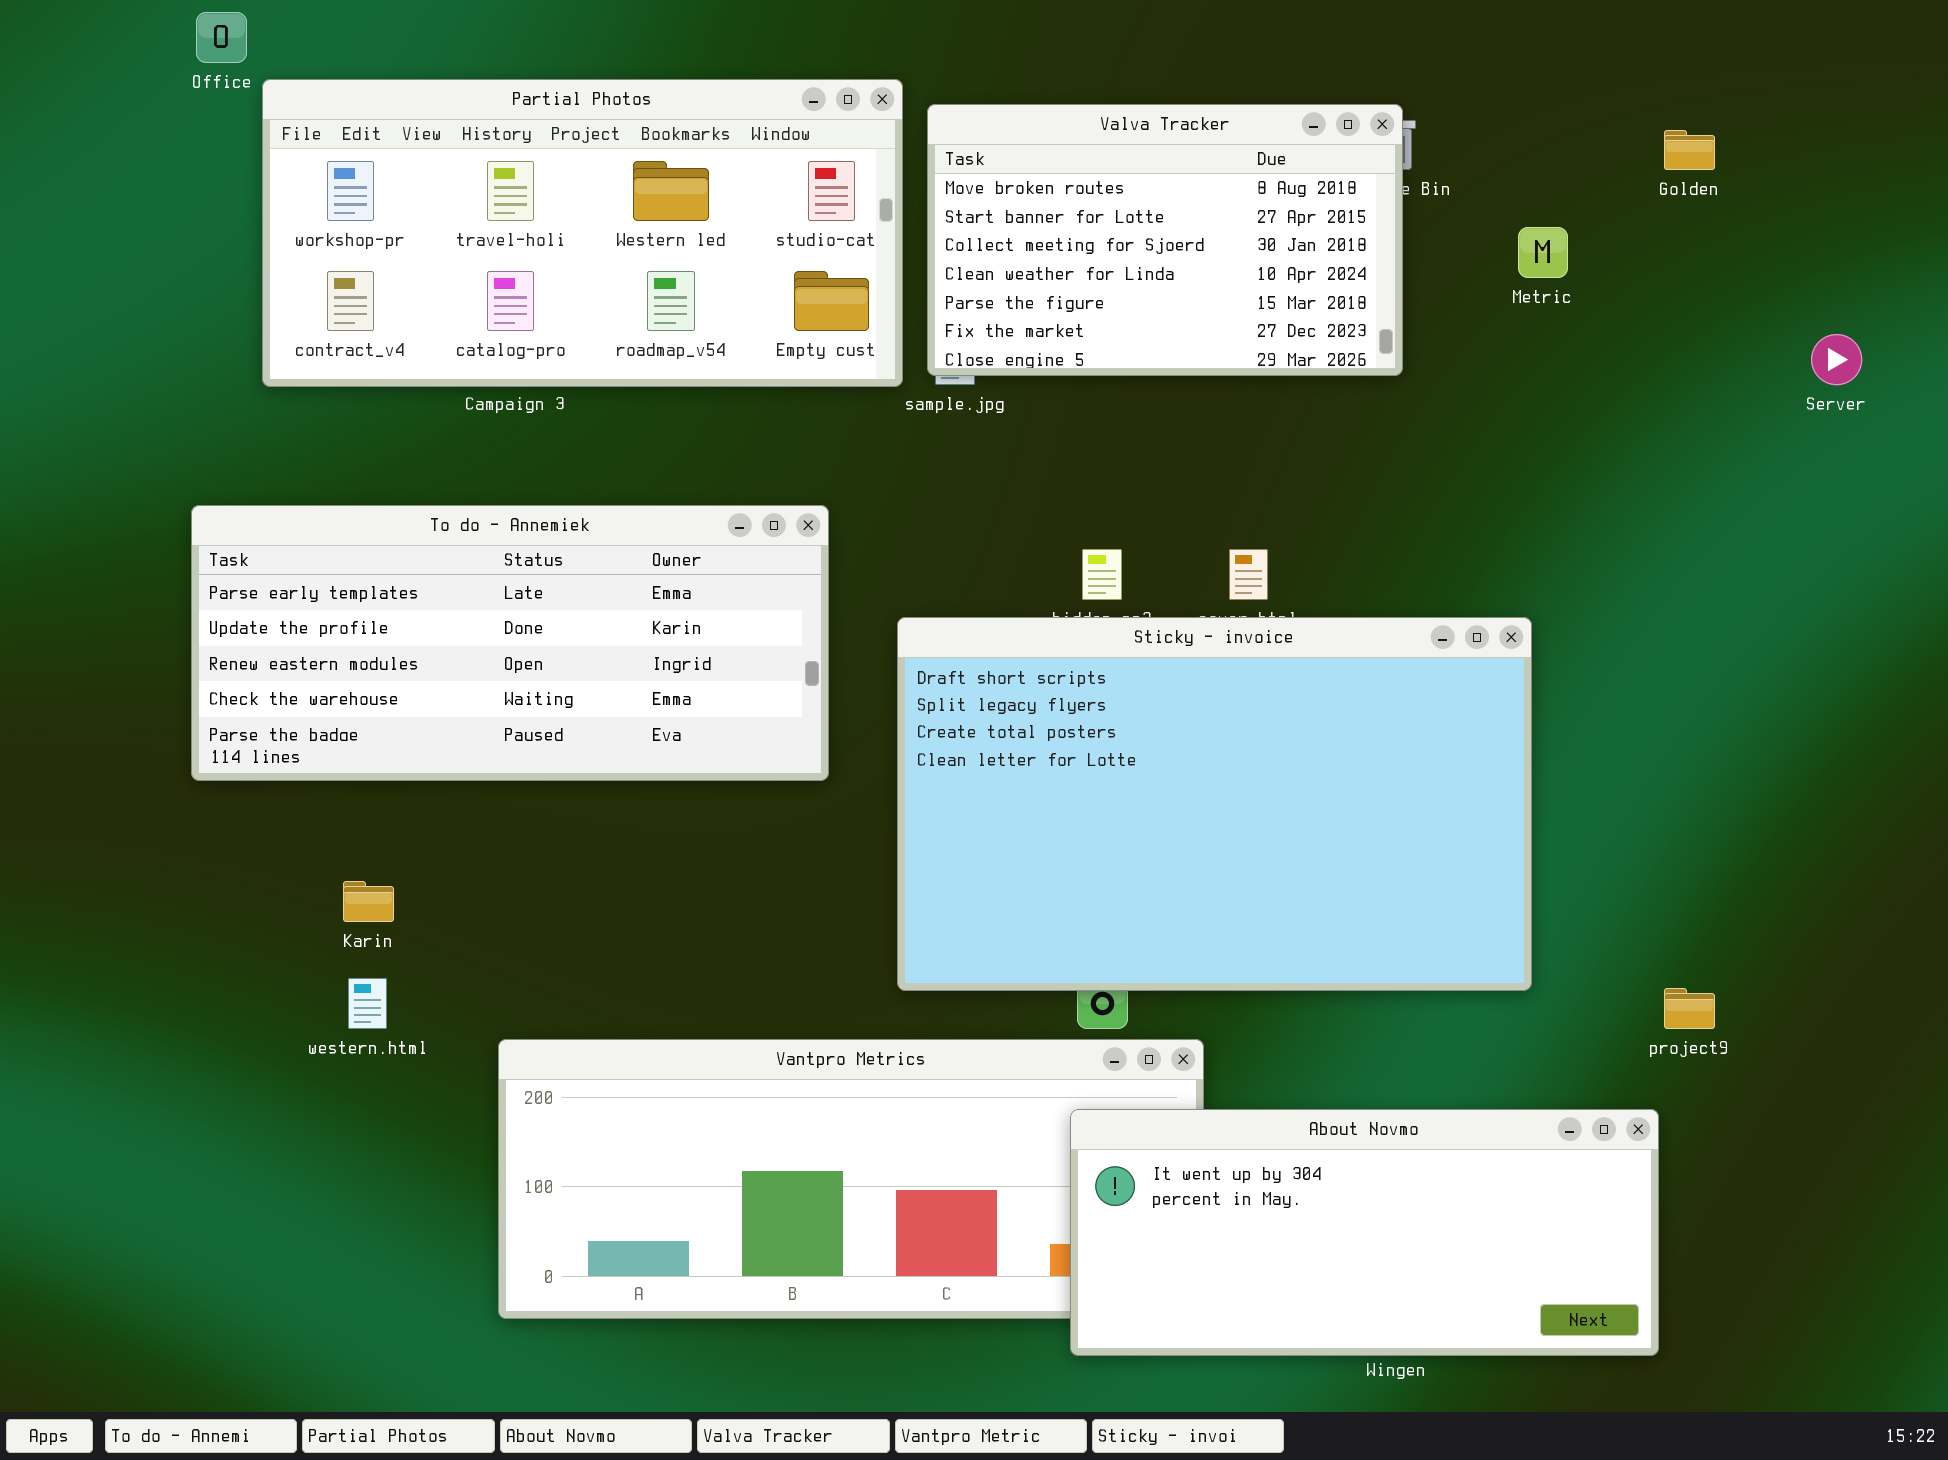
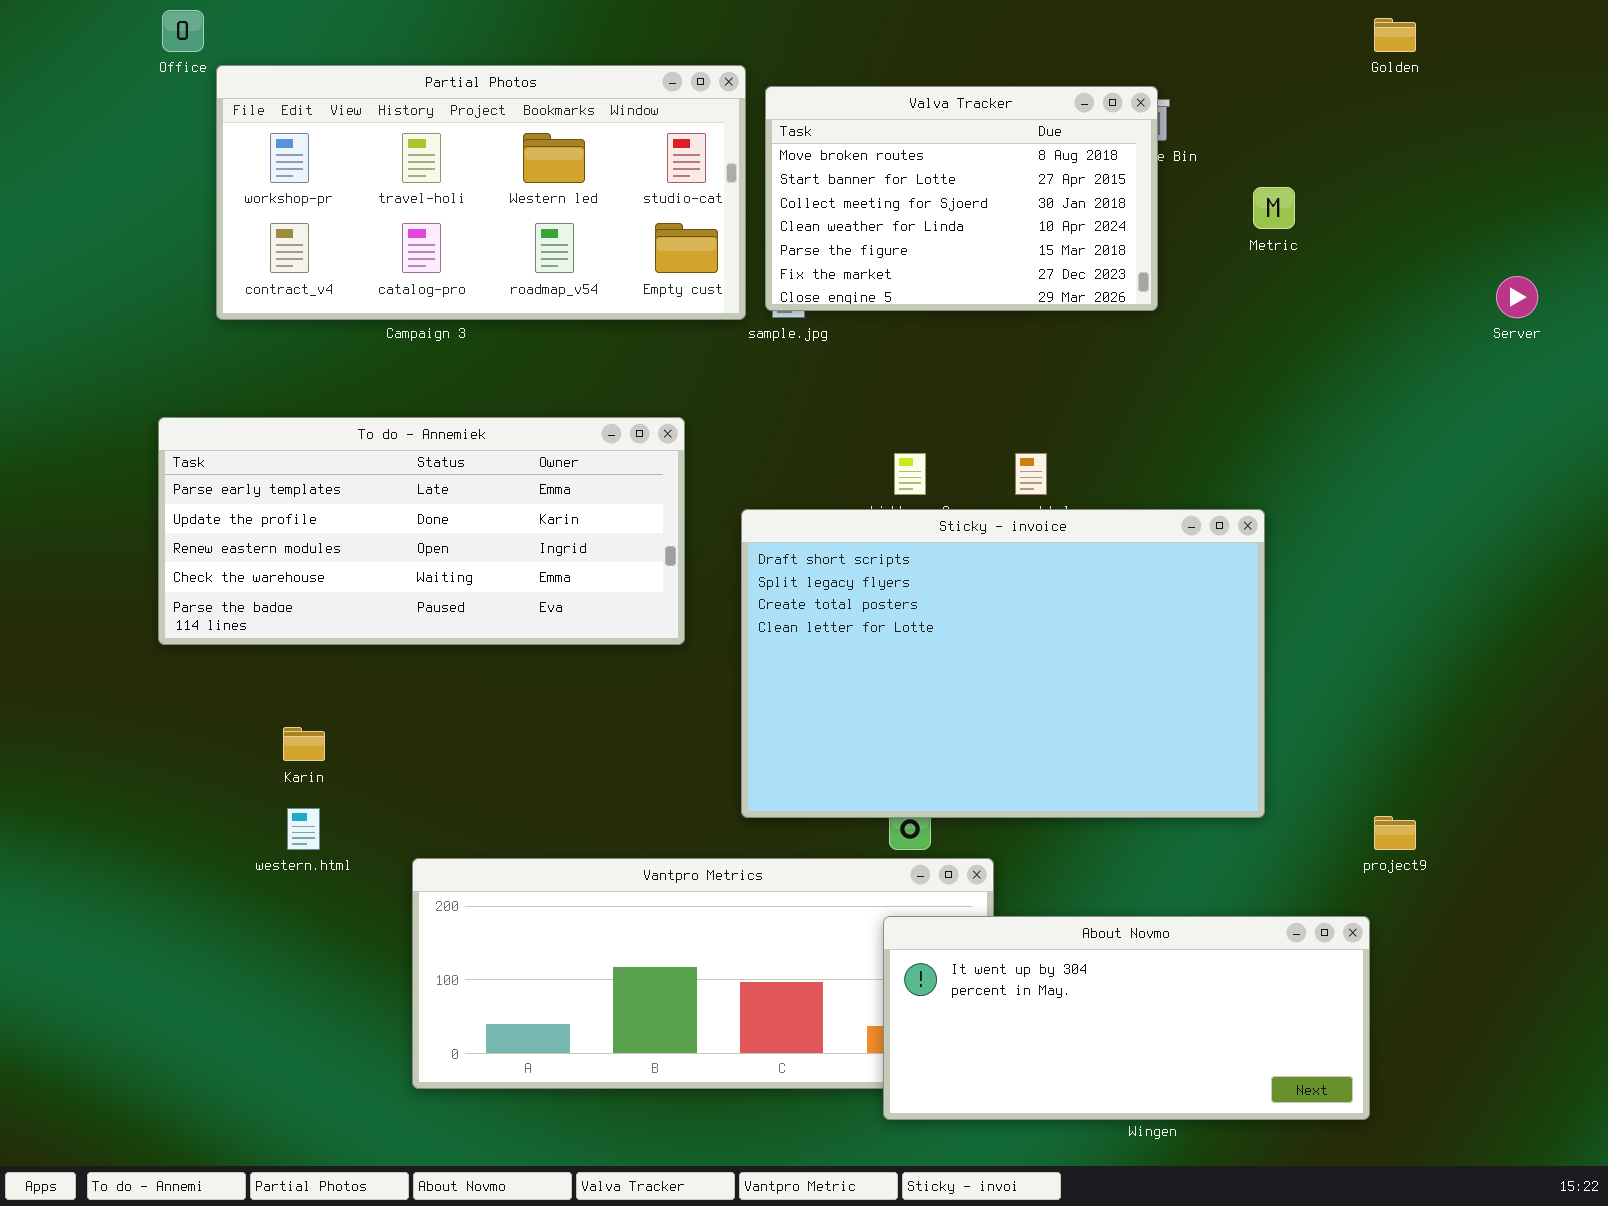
Golden: [1664,130,1715,170] -> [1374,18,1416,52], moved

